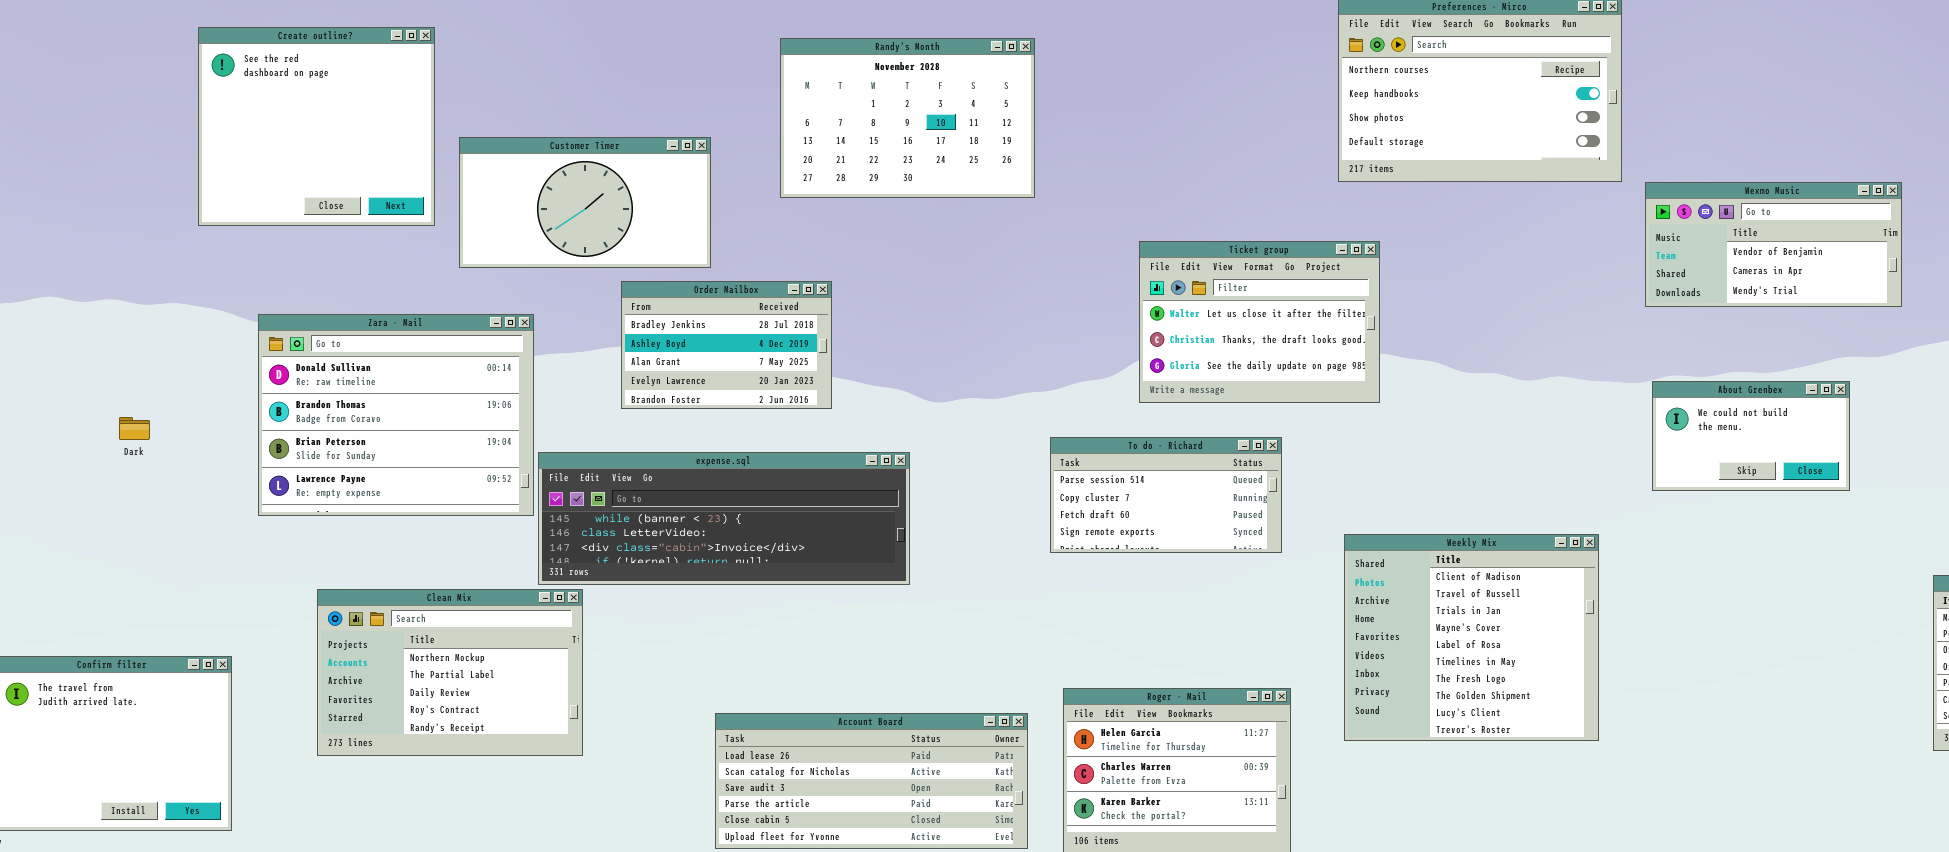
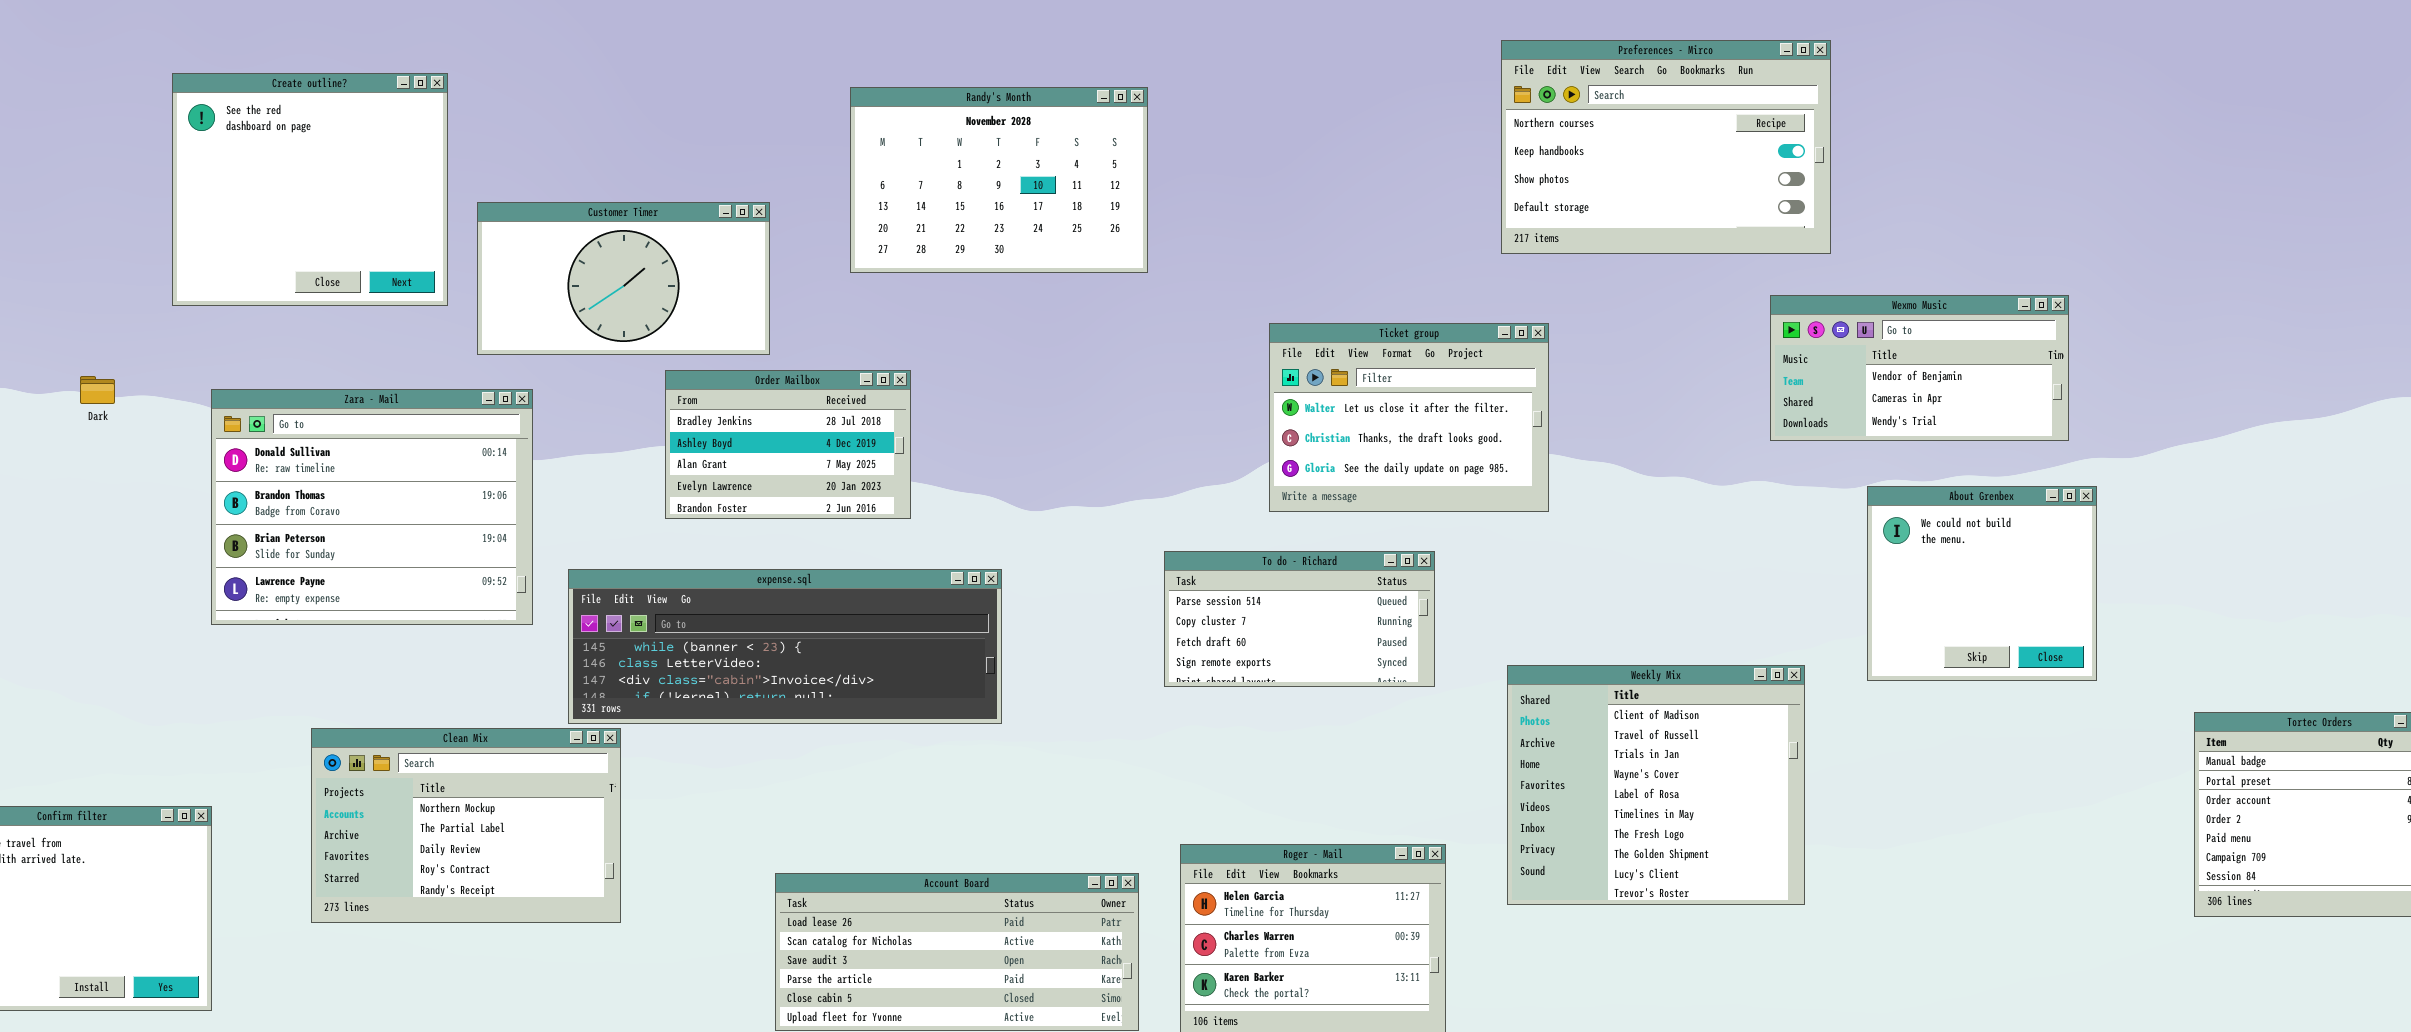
Wexmo Music: [1645,182,1902,307] -> [1770,295,2069,441], moved
Zara - Mail: [258,314,534,516] -> [211,389,533,625], moved
About Grenbex: [1652,381,1850,491] -> [1867,486,2097,681], resized
Dark: [119,417,150,440] -> [80,376,115,404], moved

